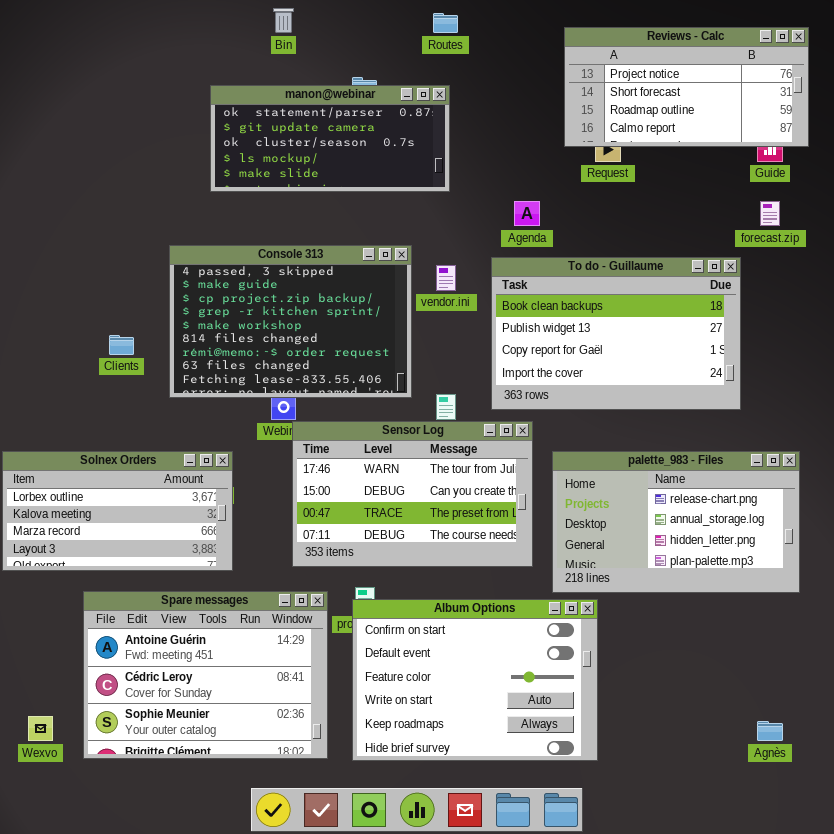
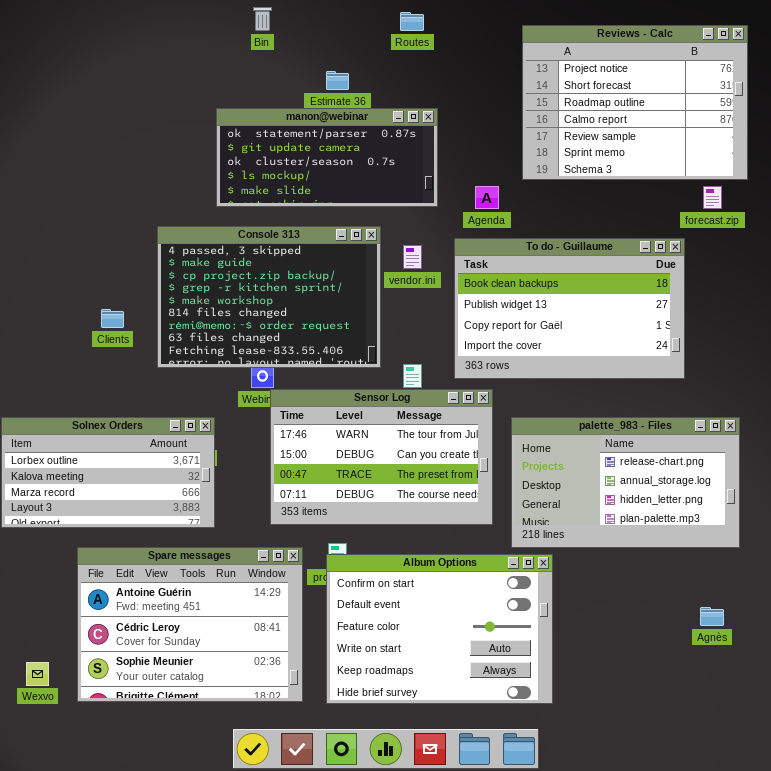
Reviews - Calc: [564,27,809,147] -> [522,25,748,180], resized
manon@webinar: [210,85,450,192] -> [216,108,438,207], moved
Agnès: [757,721,783,741] -> [700,607,724,626], moved

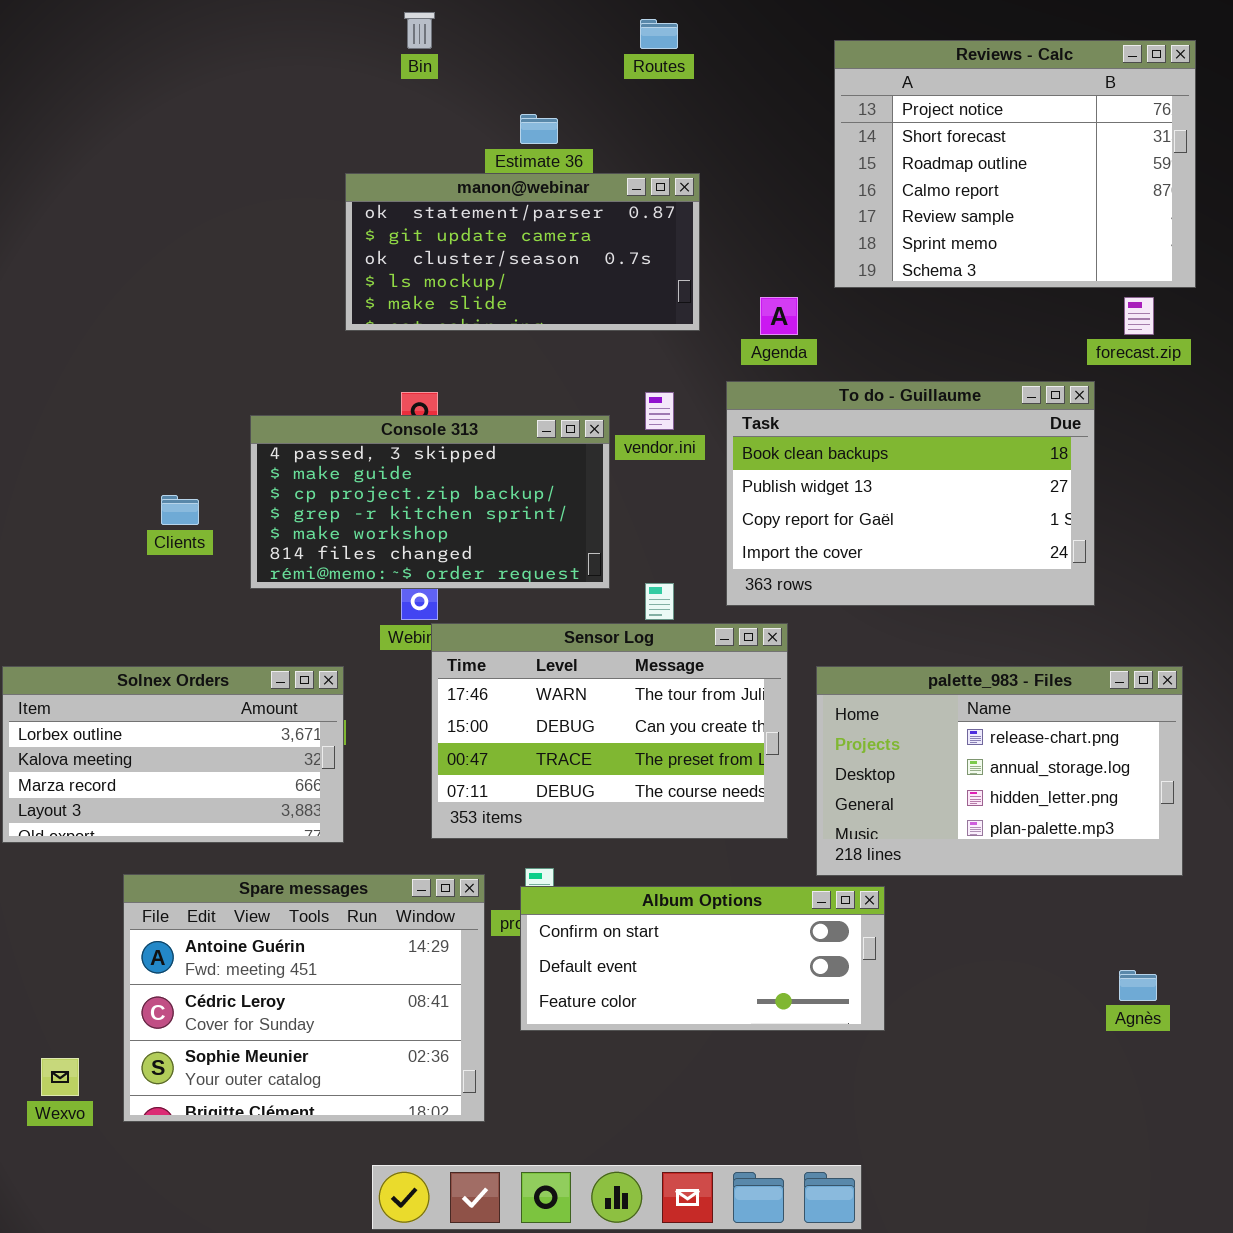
Console 313: [157,226,381,368] -> [250,415,610,589], resized
Album Options: [326,554,553,704] -> [520,886,885,1031], resized

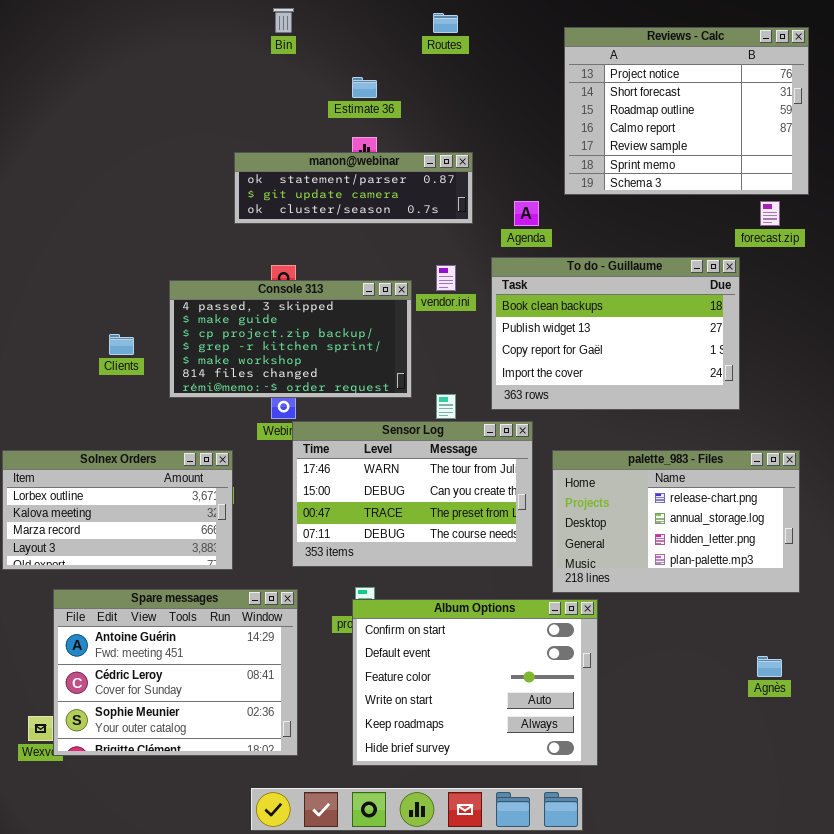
manon@webinar: [345,173,700,331] -> [234,152,473,224], resized
Spare messages: [123,874,485,1122] -> [53,589,298,756], moved
Album Options: [520,886,885,1031] -> [352,599,598,766], resized

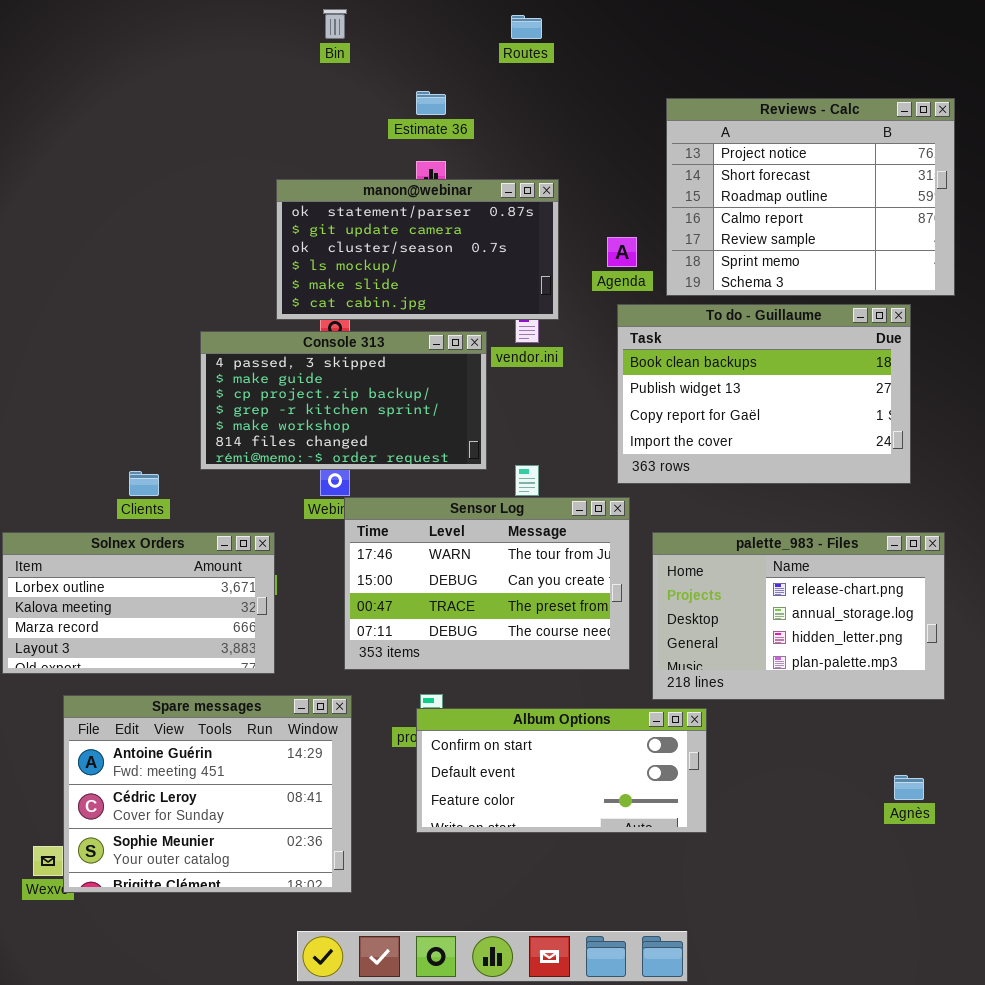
Reviews - Calc: [564,27,809,195] -> [666,98,955,296], moved
manon@webinar: [234,152,473,224] -> [276,179,559,320], resized
To do - Guillaume: [491,257,740,410] -> [617,304,911,484], moved
Clients: [109,334,134,355] -> [129,471,159,496], moved
Album Options: [352,599,598,766] -> [416,708,707,833], resized

